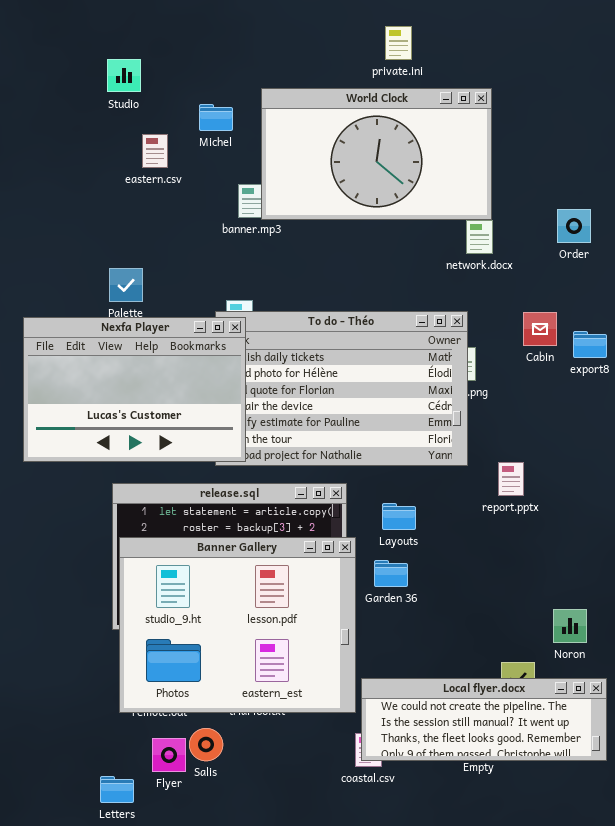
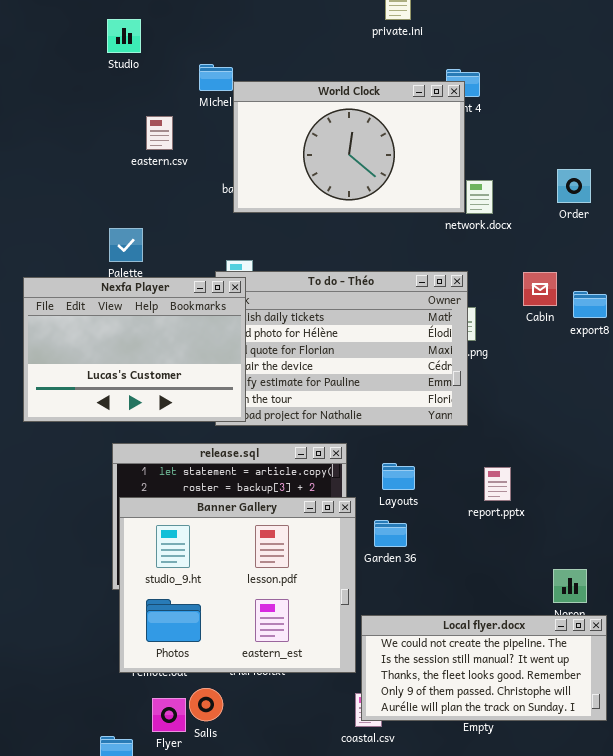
World Clock: [261,88,492,220] -> [233,81,465,213], moved
eastern.csv: [142,134,168,168] -> [146,116,173,150], moved
report.pptx: [498,462,524,496] -> [484,467,511,501], moved
Local flyer.docx: [361,678,607,761] -> [361,615,607,721], resized

